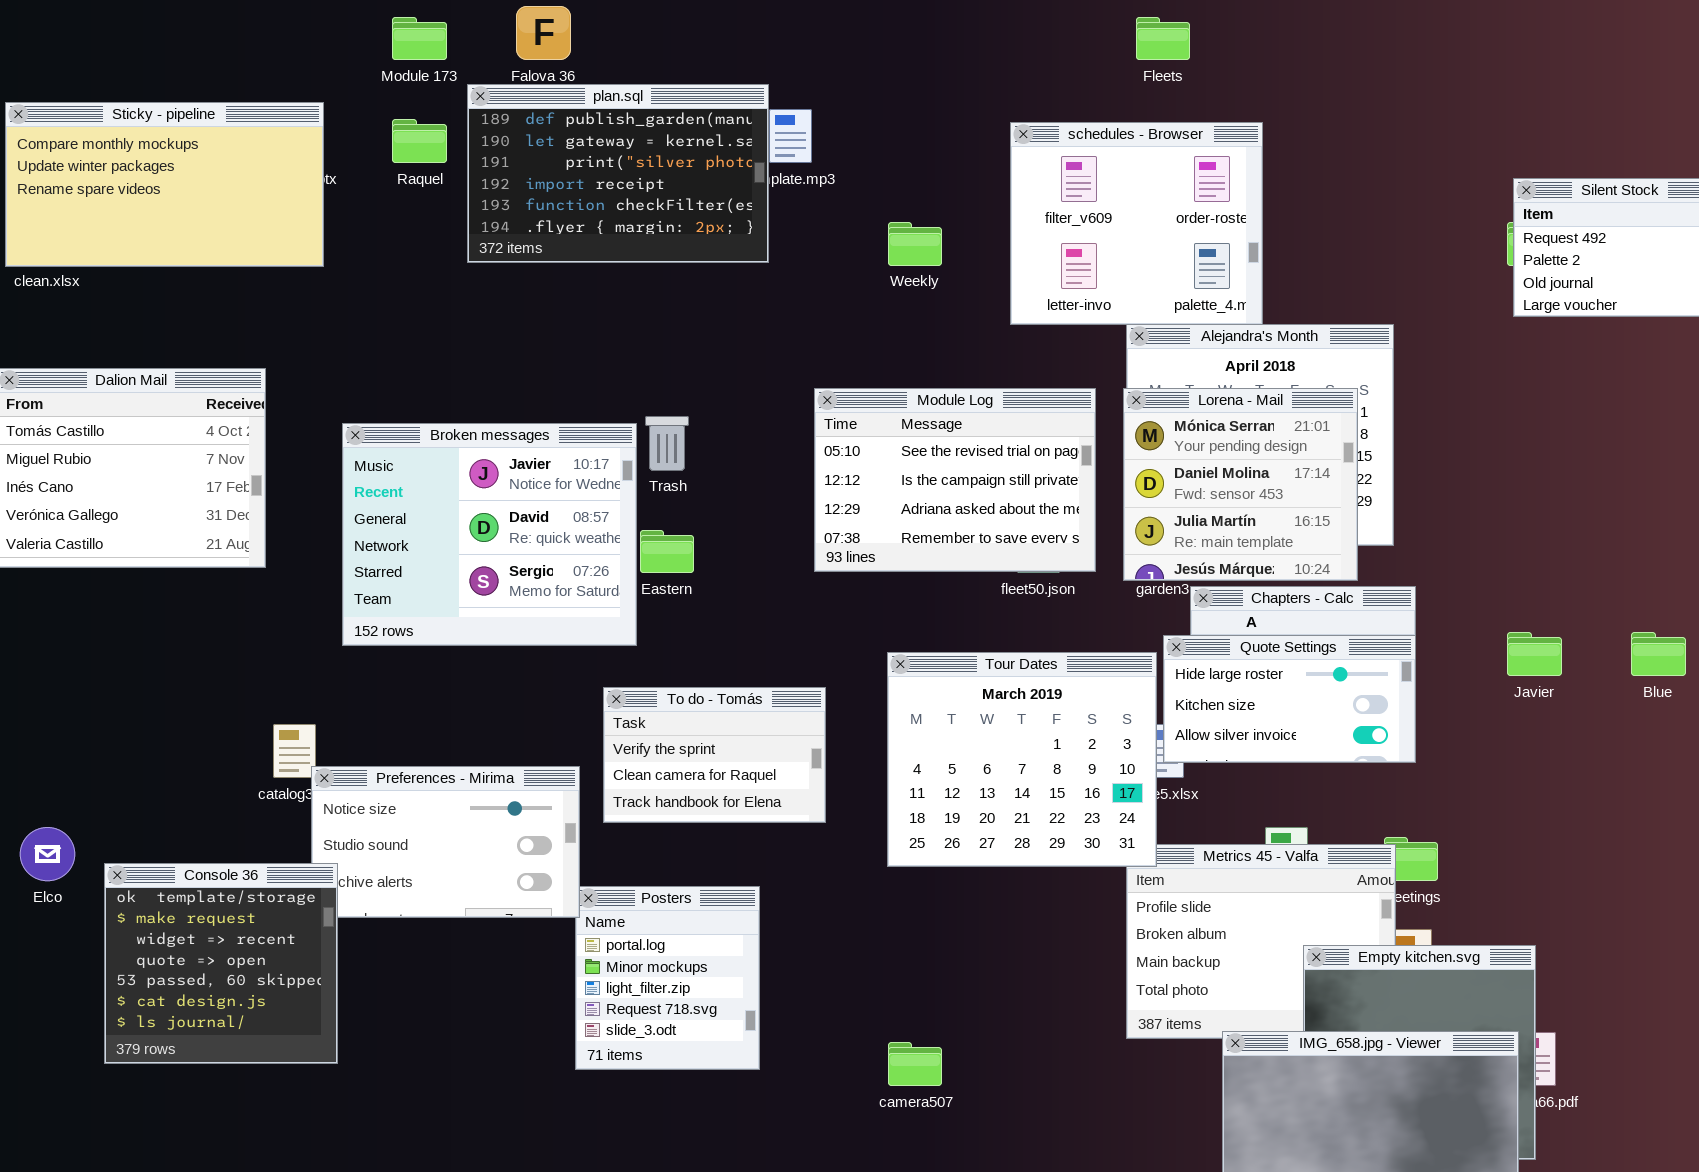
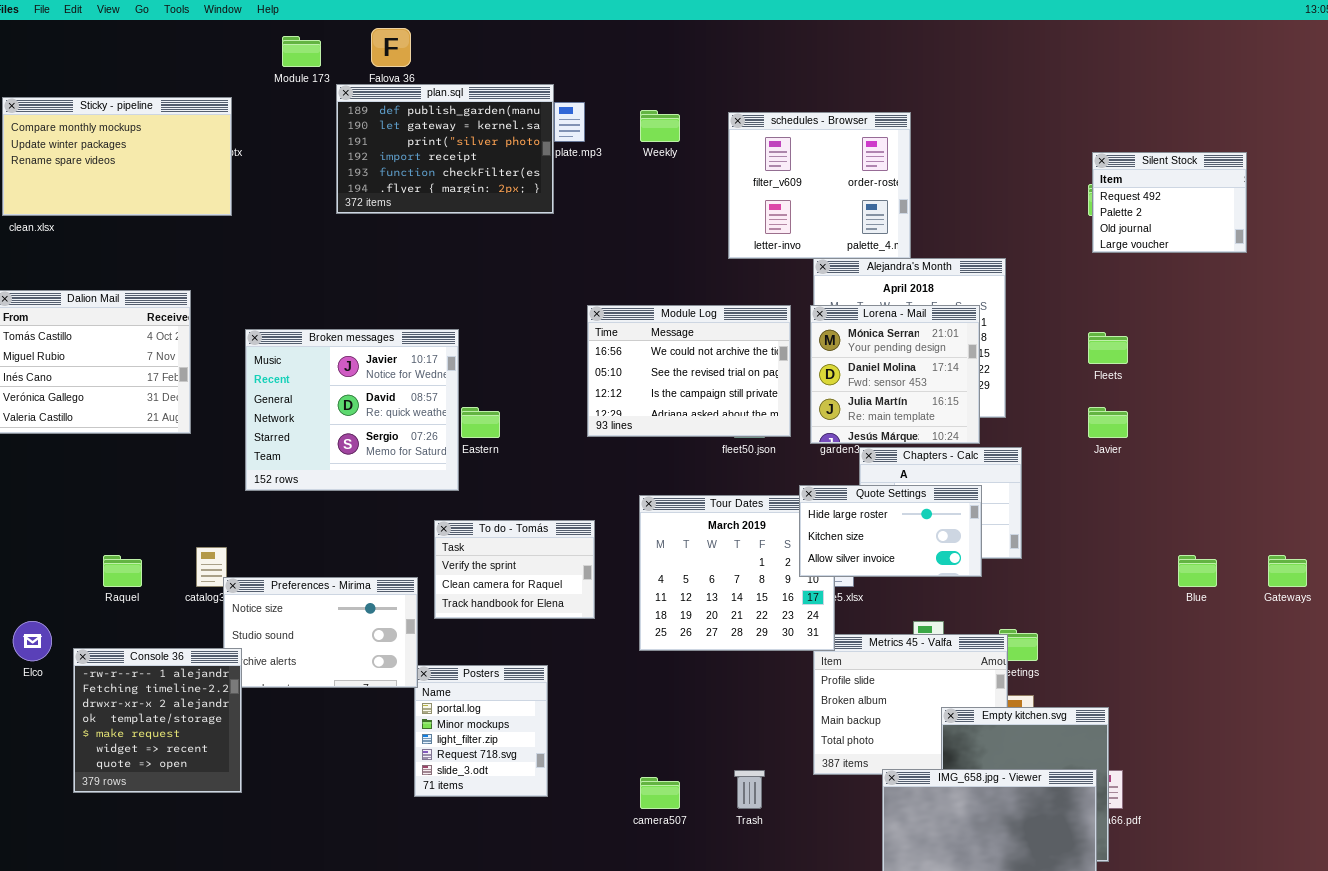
Fleets: [1136,17,1190,60] -> [1088,332,1128,364], moved
Raquel: [392,119,447,163] -> [103,555,142,587], moved
Weekly: [888,222,942,266] -> [640,110,680,142], moved
Module Log: [814,388,1096,572] -> [587,305,791,437], scrolled up 1 row
Trash: [645,416,689,471] -> [734,770,765,809], moved
Javier: [1507,632,1562,676] -> [1088,407,1128,438], moved
Blue: [1631,632,1686,676] -> [1178,555,1217,587], moved
Quote Settings: [1163,635,1416,763] -> [799,485,982,577], moved
Console 36: [104,863,338,1064] -> [73,648,242,793], scrolled up 3 rows

